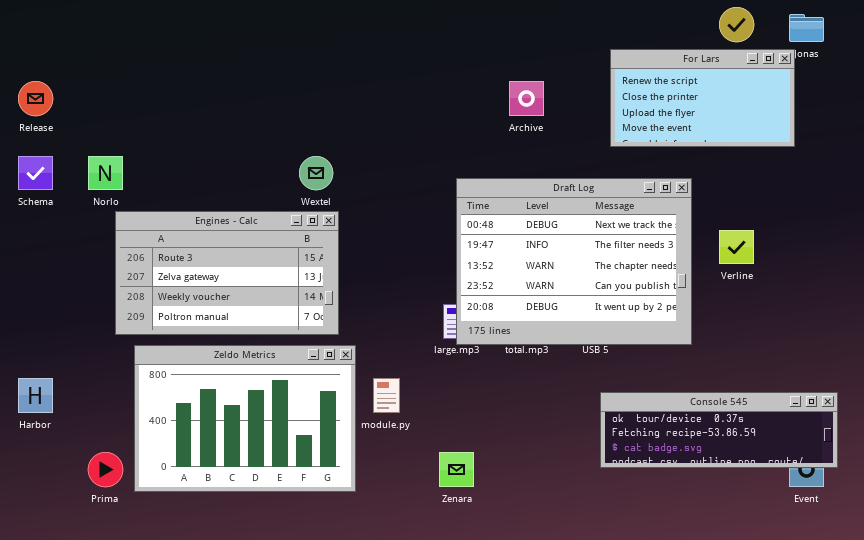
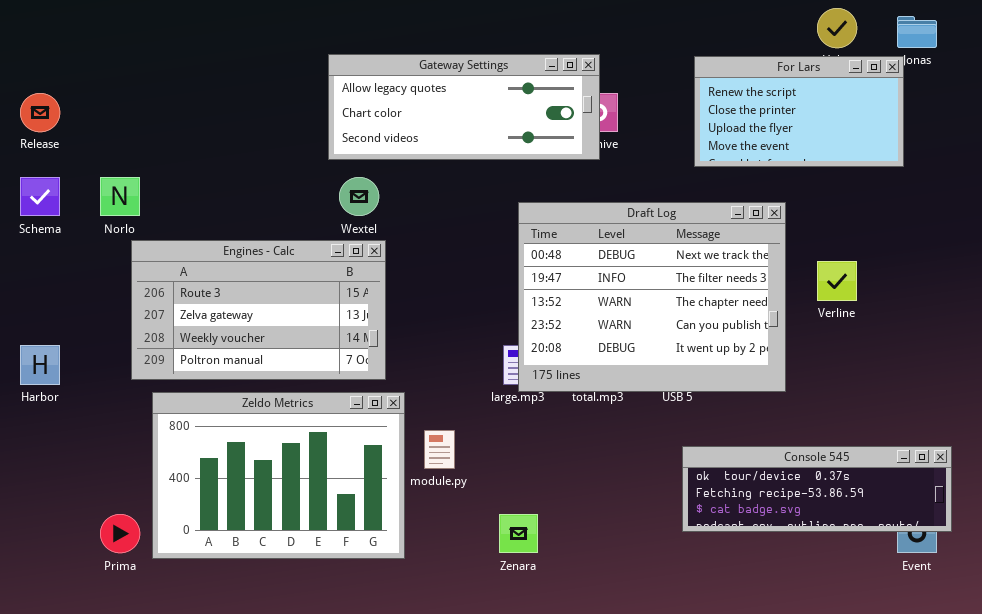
Gateway Settings: none -> [328,54,600,160], opened
Harbor: [18,378,53,413] -> [20,345,60,385], moved

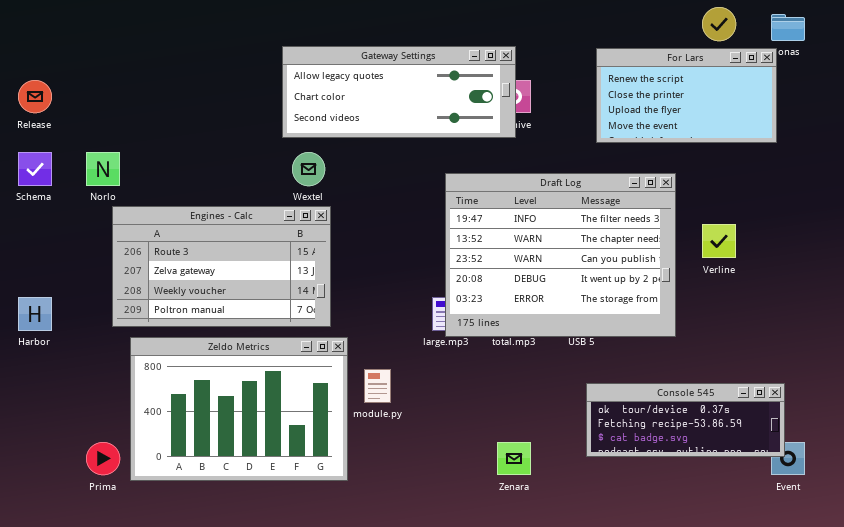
Draft Log: [518,202,786,392] -> [445,173,676,337], scrolled down 1 row
Console 545: [682,446,952,532] -> [586,383,785,457], resized
Zenara: [499,514,538,553] -> [497,442,531,475], moved

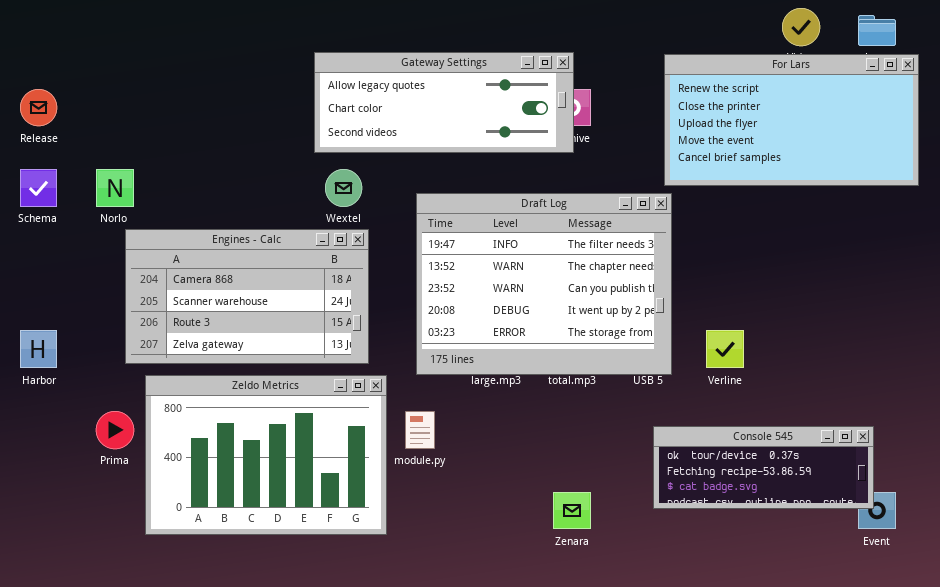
For Lars: [596,48,777,143] -> [664,54,919,186], resized
Draft Log: [445,173,676,337] -> [416,193,672,375], moved
Engines - Calc: [112,206,331,327] -> [125,229,369,364], scrolled up 2 rows
Verline: [702,224,736,258] -> [706,330,744,368], moved
Prima: [86,442,120,475] -> [96,411,134,449], moved

